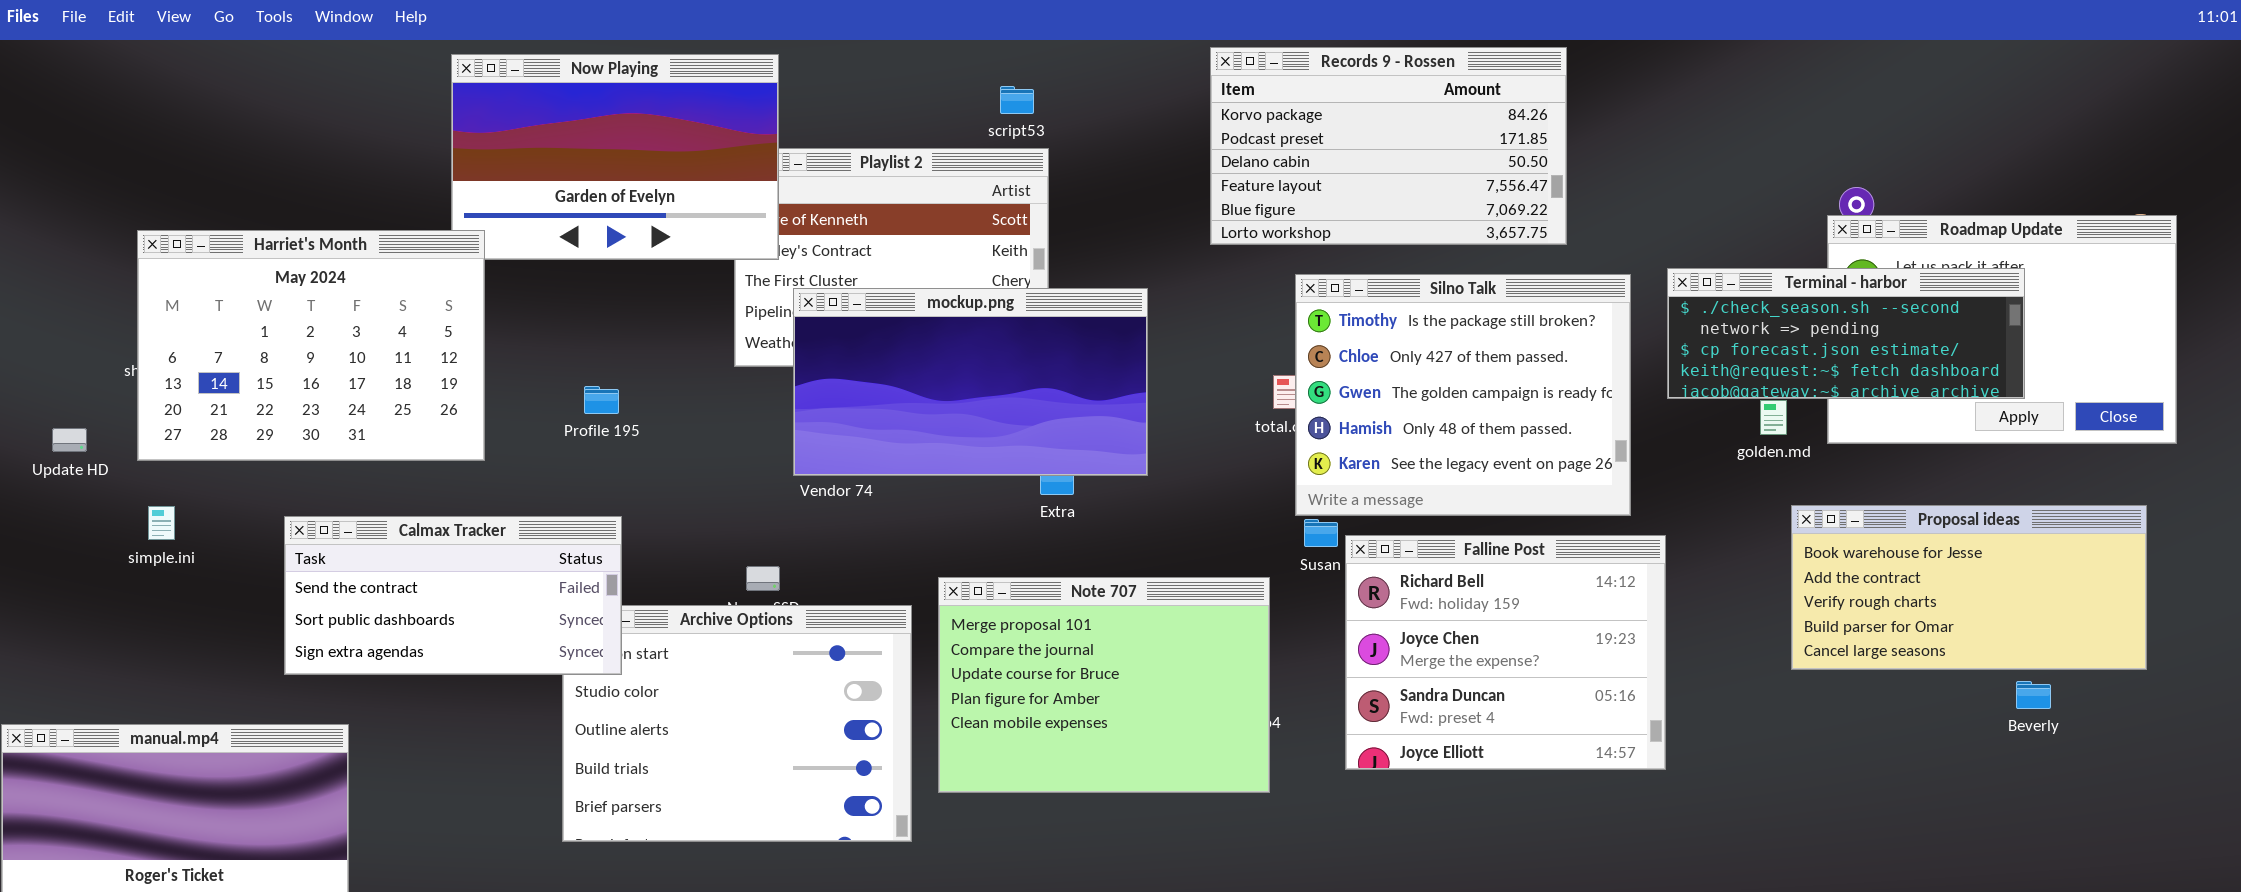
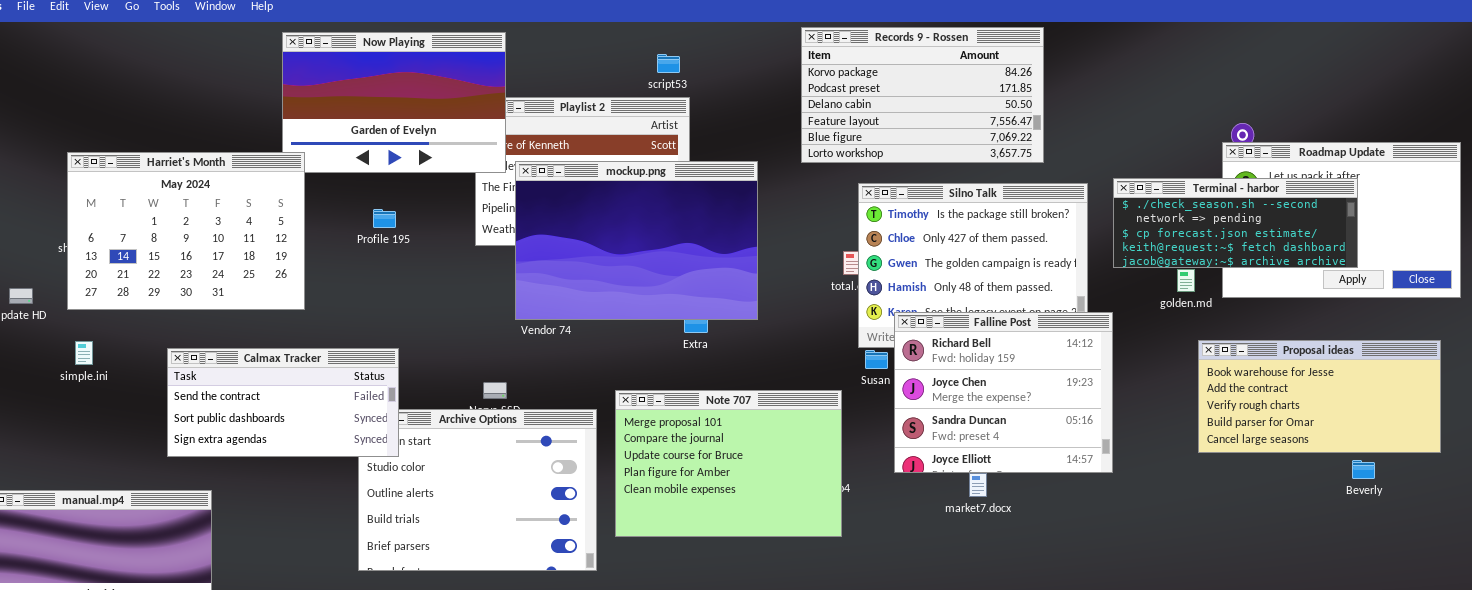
mockup.png: [793,288,1148,476] -> [515,161,758,320], resized
Profile 195: [584,386,619,414] -> [373,209,396,228], moved
Falline Post: [1345,535,1666,770] -> [894,312,1113,473], moved

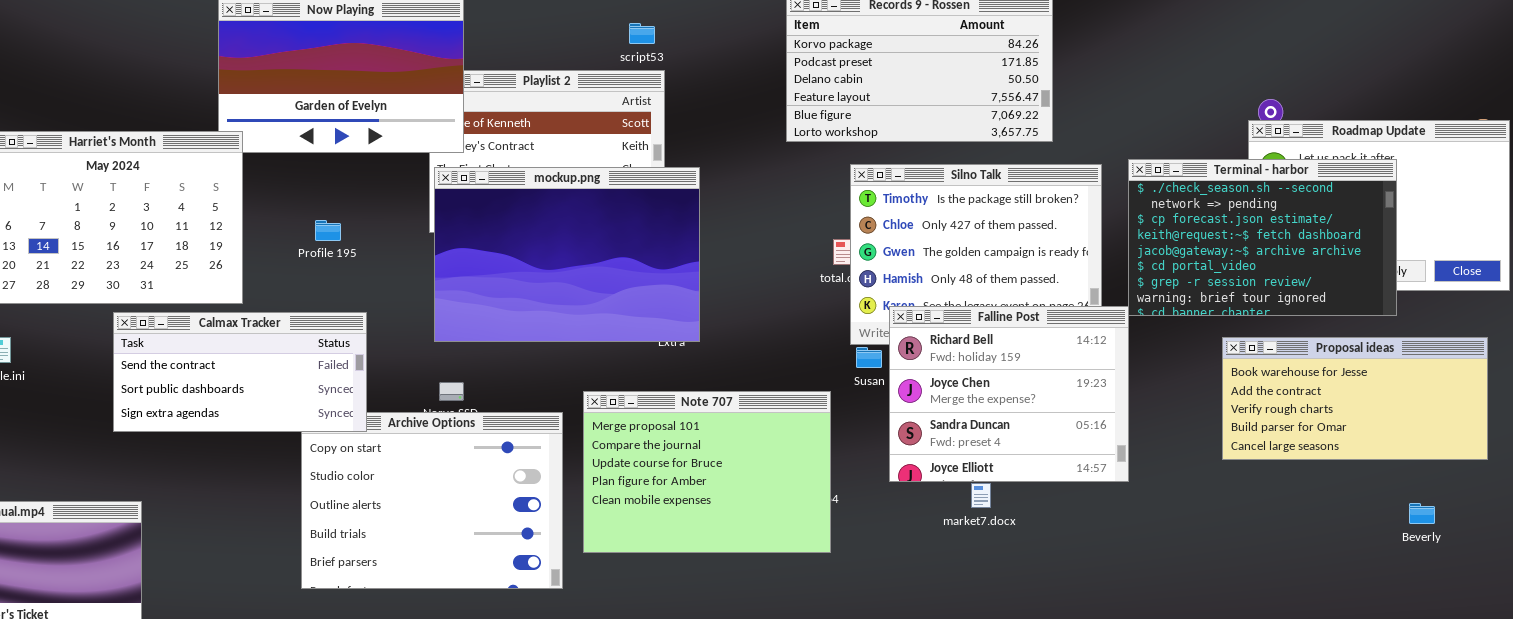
mockup.png: [515,161,758,320] -> [434,167,700,342], moved
Terminal - harbor: [1113,178,1358,268] -> [1128,159,1397,316], resized
Profile 195: [373,209,396,228] -> [315,220,341,241], moved
Calmax Tracker: [167,348,399,457] -> [113,312,367,432], moved
Beverly: [1352,460,1375,479] -> [1409,503,1435,524], moved

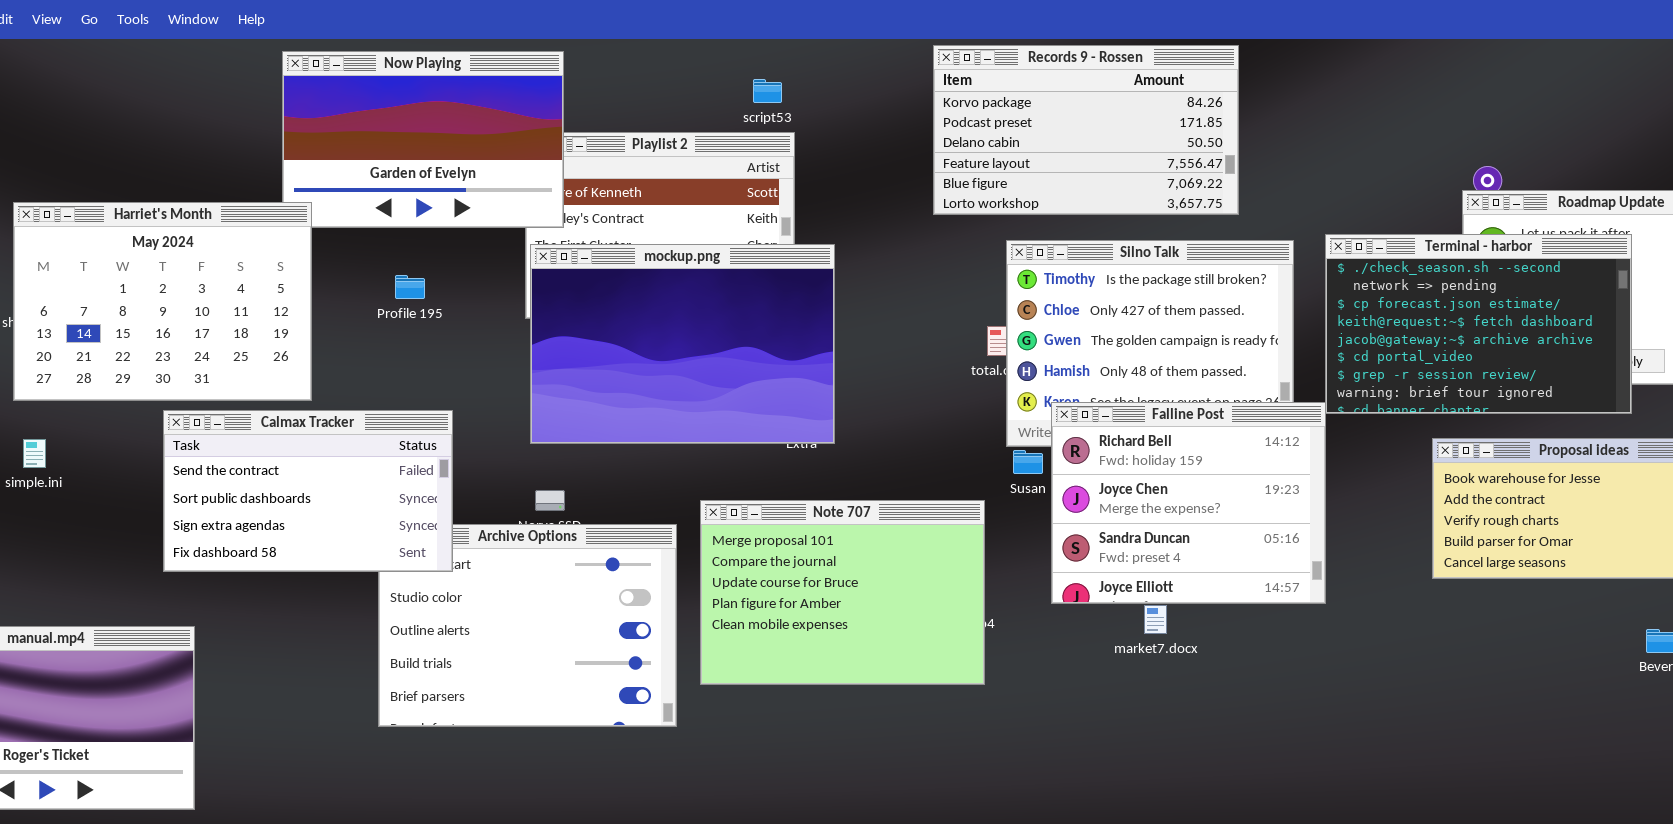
Profile 195: [315,220,341,241] -> [395,275,425,299], moved
Calmax Tracker: [113,312,367,432] -> [163,410,453,572], resized

